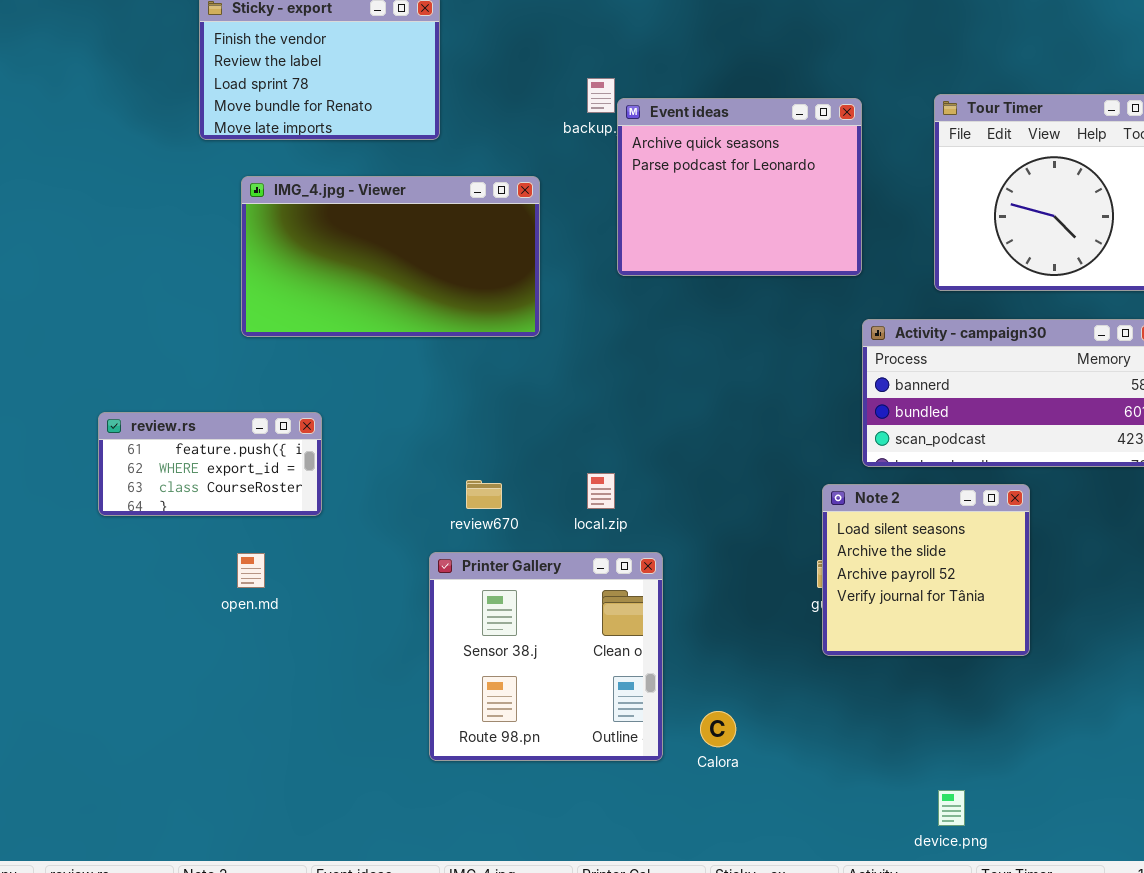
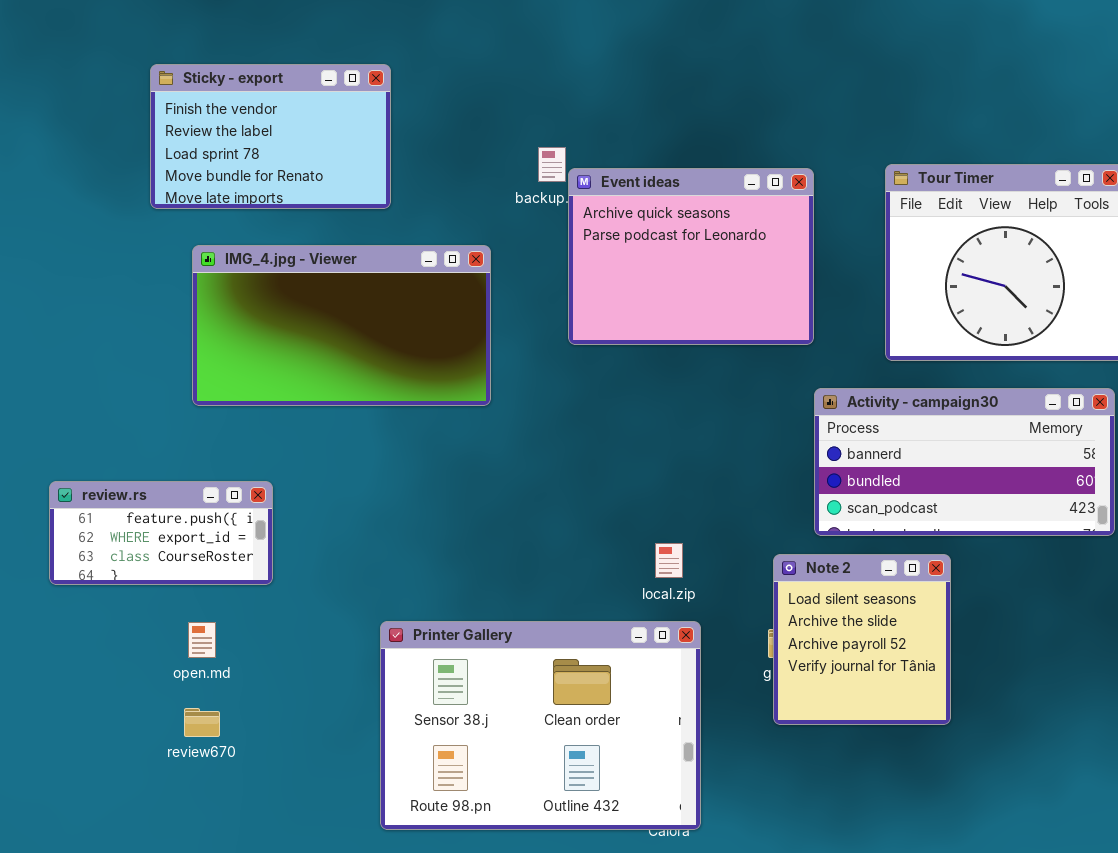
local.zip: [587,473,615,509] -> [655,543,683,578], moved
review670: [466,480,502,509] -> [184,708,220,737], moved
Note 2: [822,484,1030,656] -> [773,554,951,725], resized
Printer Gallery: [429,552,663,761] -> [380,621,701,830], resized

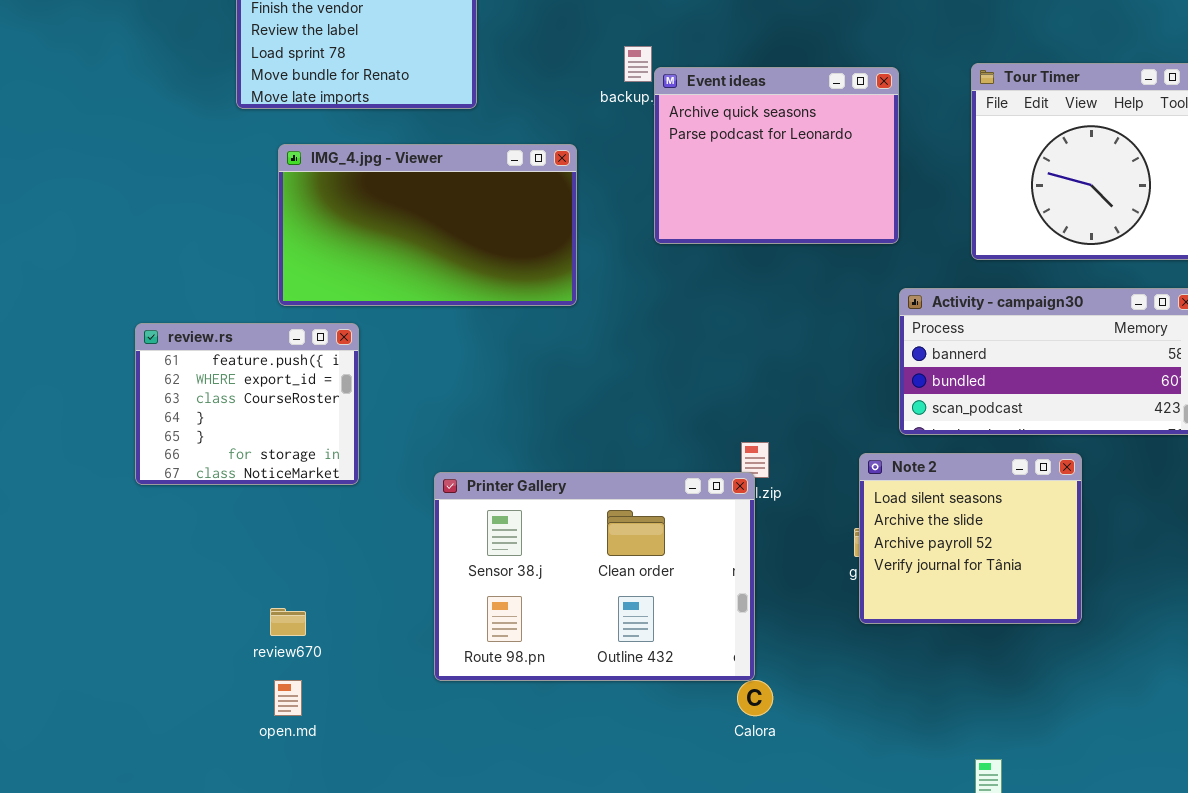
review.rs: [49,481,273,585] -> [135,323,359,485], resized
Note 2: [773,554,951,725] -> [859,453,1082,624], resized
Printer Gallery: [380,621,701,830] -> [434,472,755,681], moved
open.md: [188,622,216,658] -> [274,680,302,716], moved

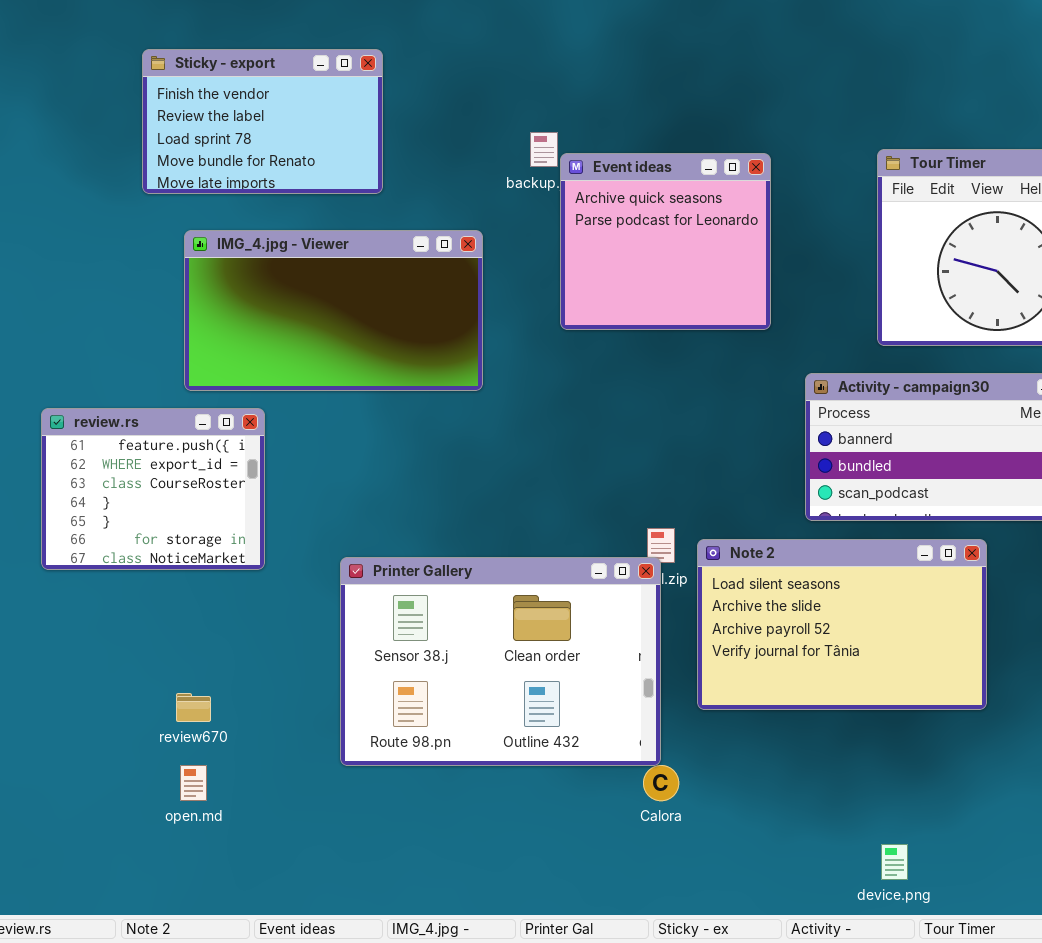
Event ideas: [654,67,899,244] -> [560,153,771,330], resized
Note 2: [859,453,1082,624] -> [697,539,987,710], resized

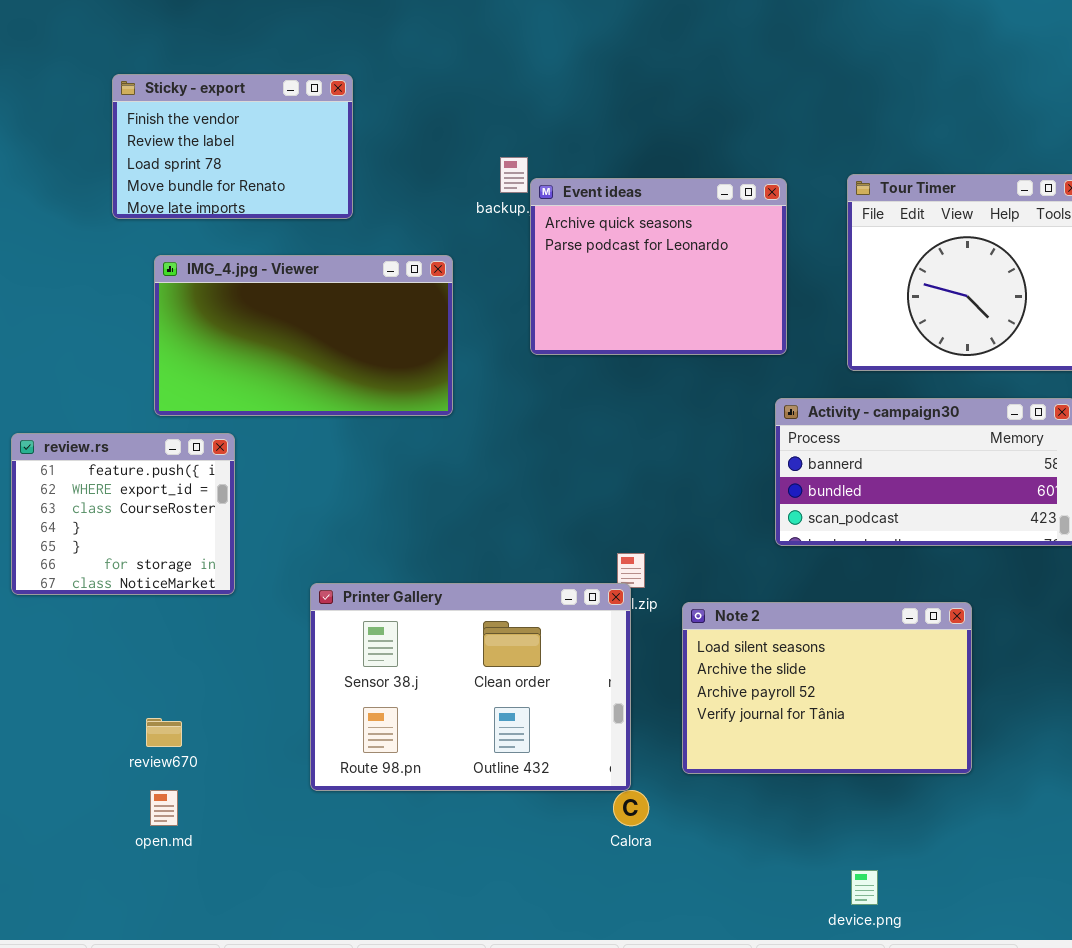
Event ideas: [560,153,771,330] -> [530,178,787,355], resized
Note 2: [697,539,987,710] -> [682,602,972,774], moved

